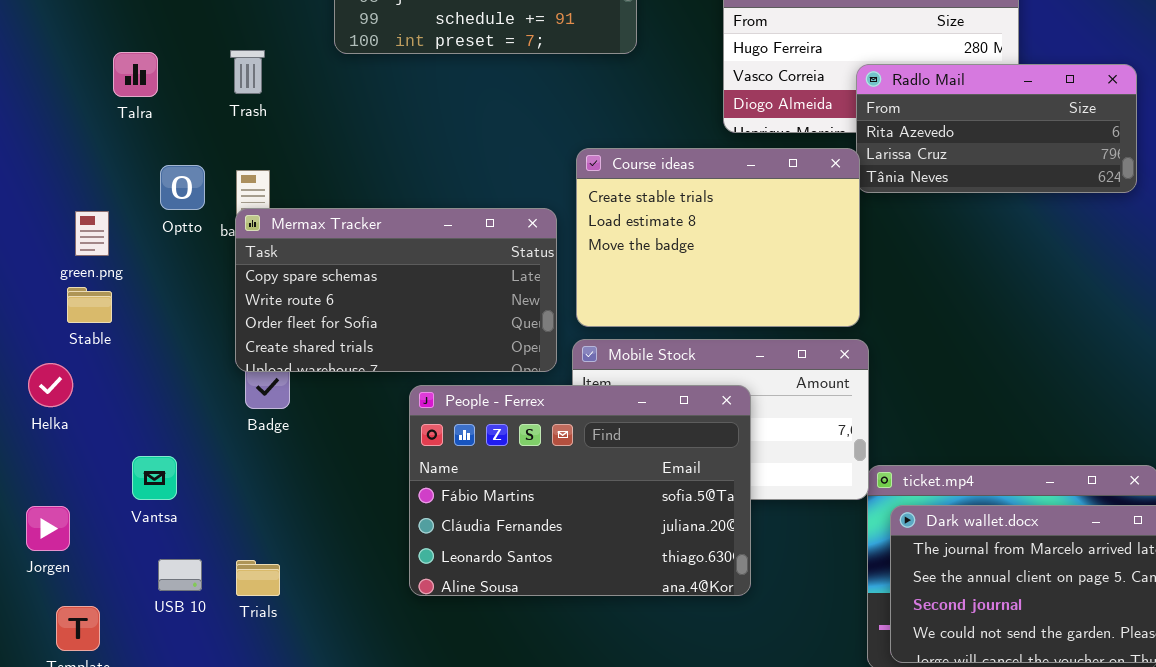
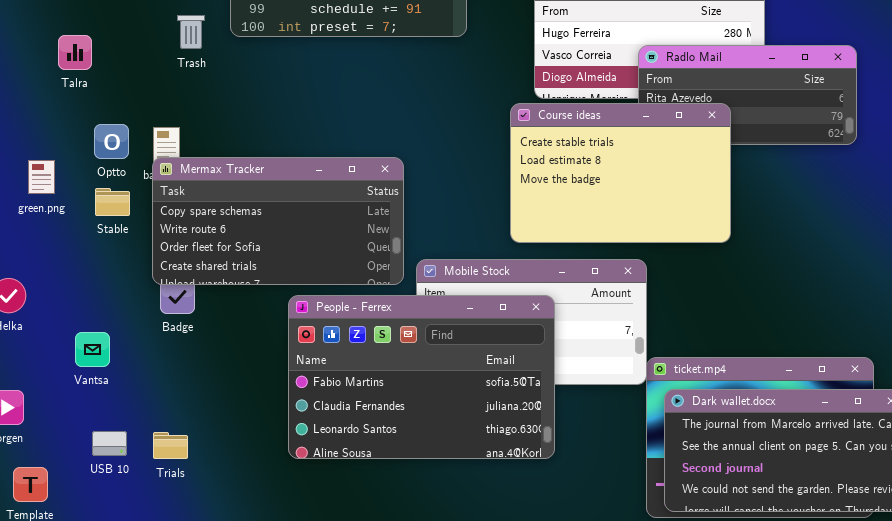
Trash: [230,50,265,94] -> [177,15,205,49], moved
Course ideas: [576,148,860,327] -> [510,103,731,243], moved
Stable: [67,287,112,323] -> [95,188,130,216], moved
Vantsa: [132,456,177,500] -> [75,332,110,367], moved

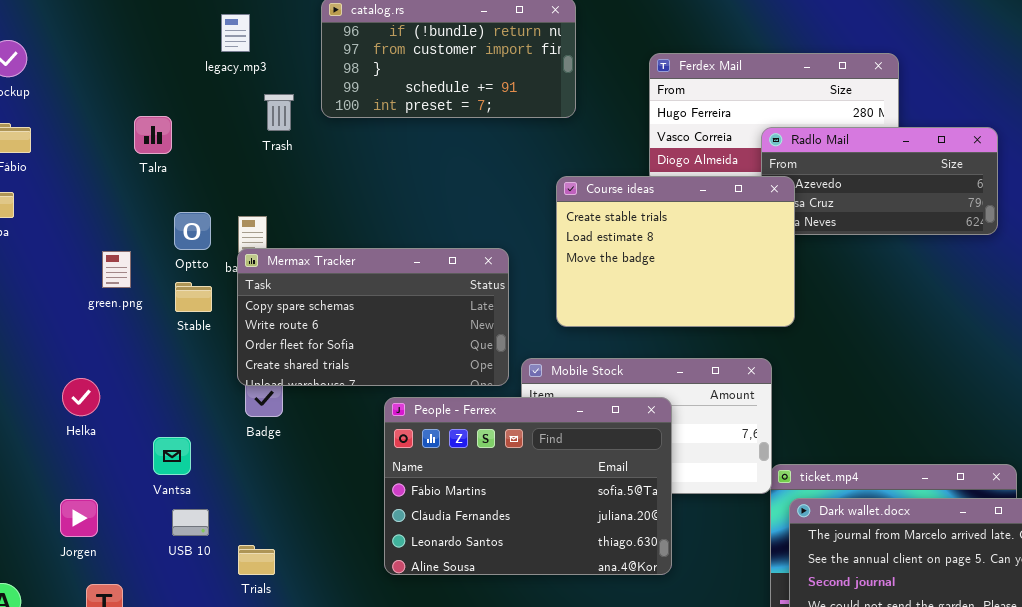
Course ideas: [510,103,731,243] -> [556,176,795,327], moved
USB 10: [92,431,127,456] -> [172,509,209,536], moved

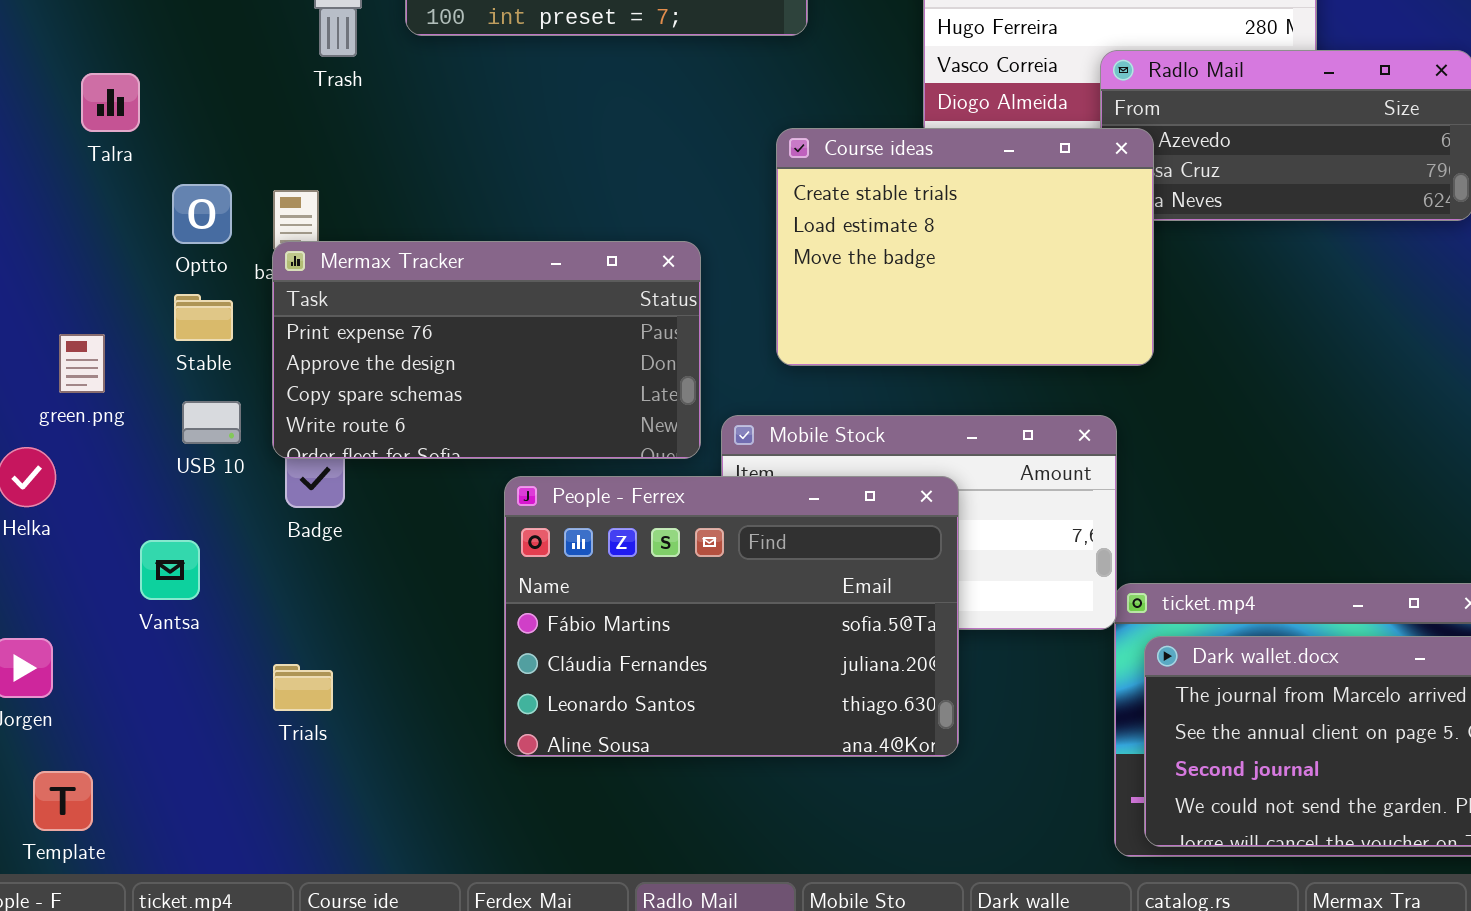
Talra: [134,116,172,154] -> [81,73,140,132], moved
Mermax Tracker: [237,248,509,386] -> [272,241,701,459], scrolled up 2 rows
green.png: [102,251,131,288] -> [59,334,105,393], moved
USB 10: [172,509,209,536] -> [182,401,241,444], moved
Trials: [238,545,275,575] -> [273,664,333,711], moved

